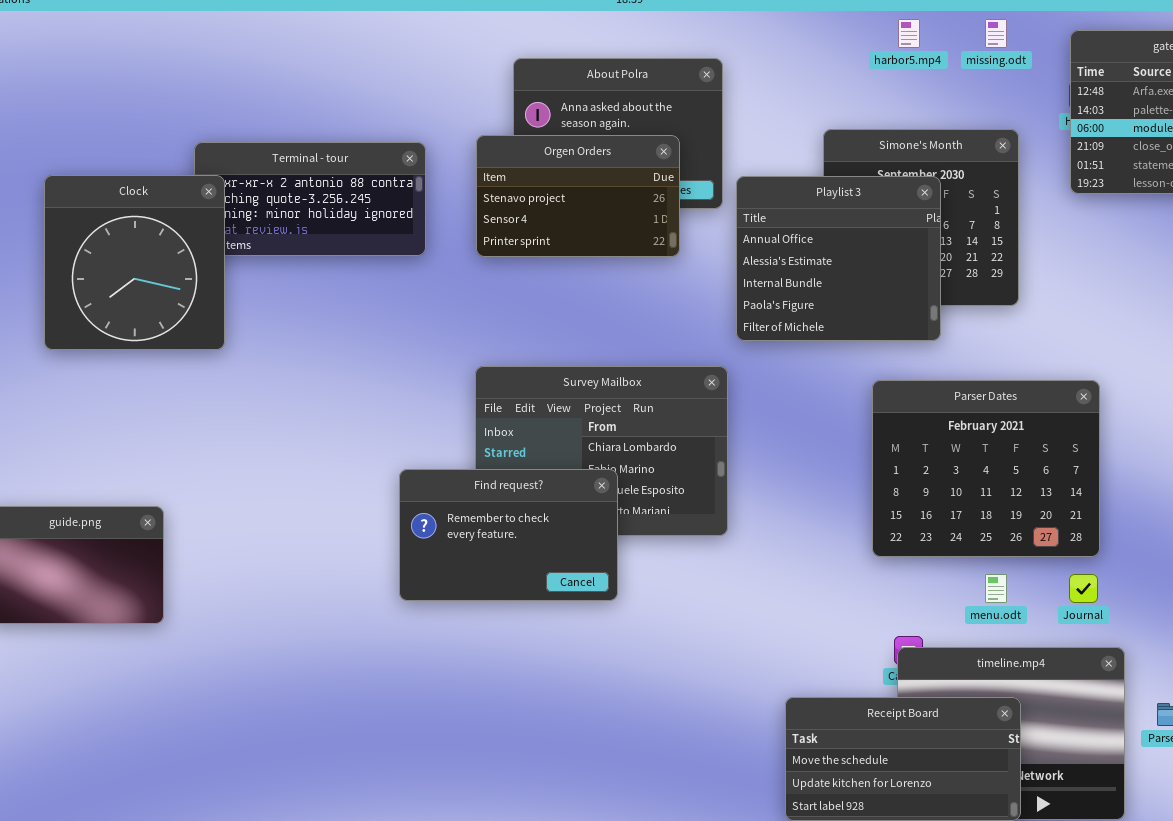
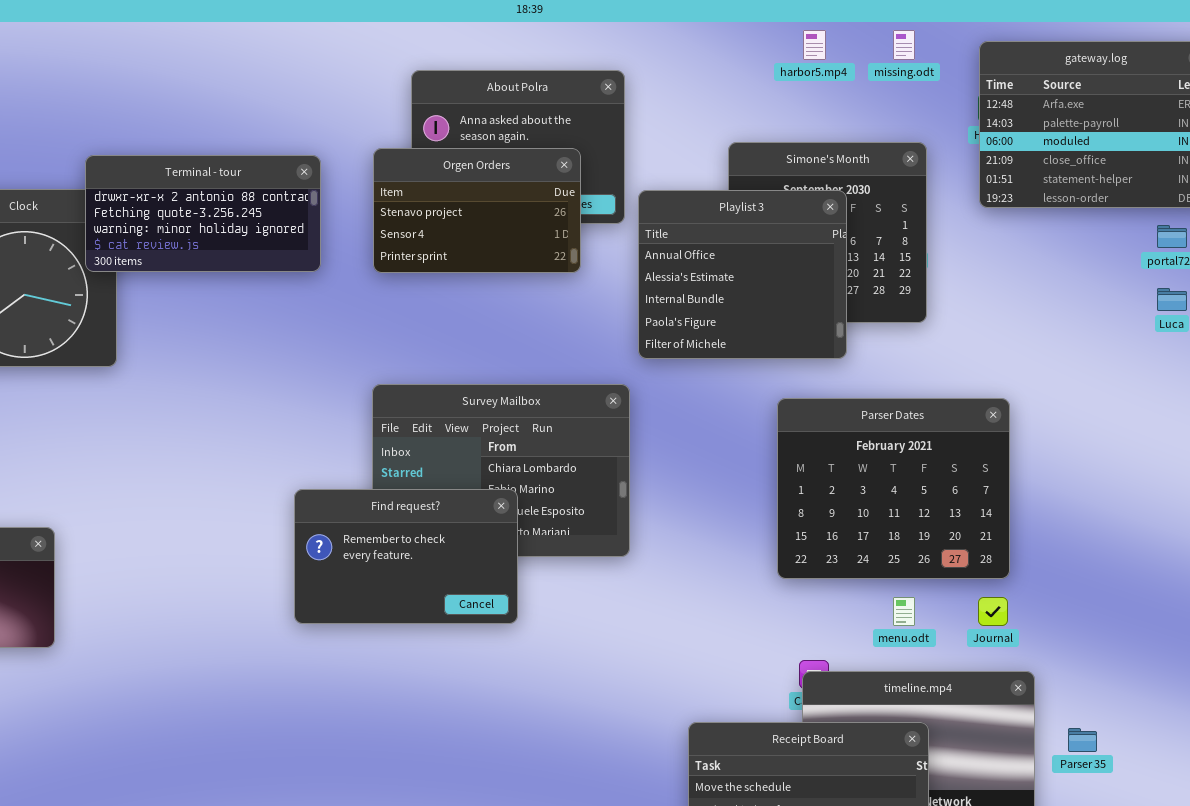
Terminal - tour: [194,142,426,256] -> [85,155,321,272], raised

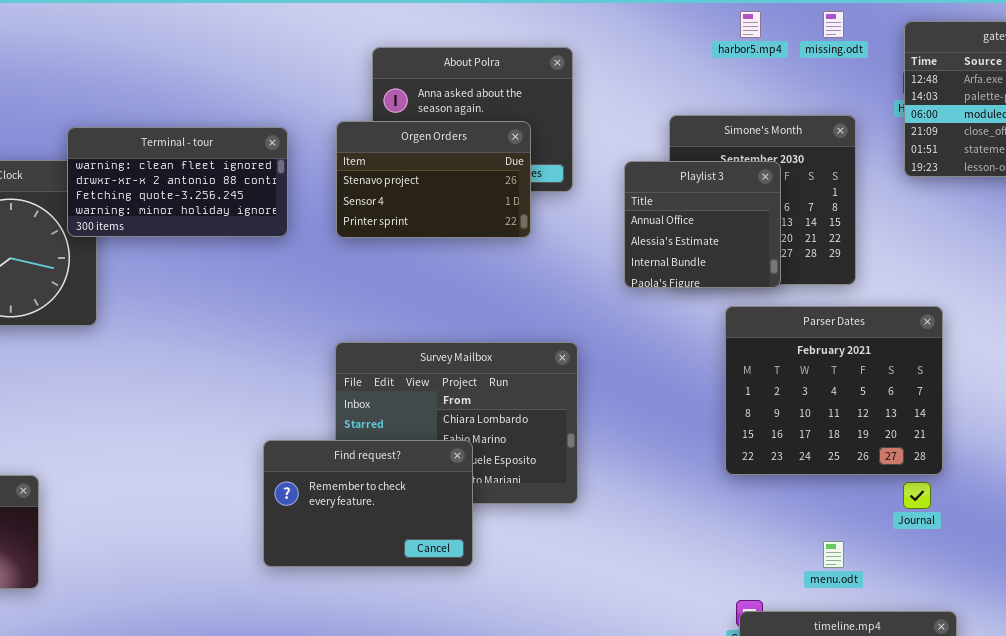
Terminal - tour: [85,155,321,272] -> [67,127,288,237], scrolled up 1 row
Playlist 3: [638,190,847,359] -> [624,161,781,288], resized
Parser Dates: [777,398,1010,579] -> [725,306,943,475], moved
Journal: [978,597,1008,626] -> [903,482,931,509], moved

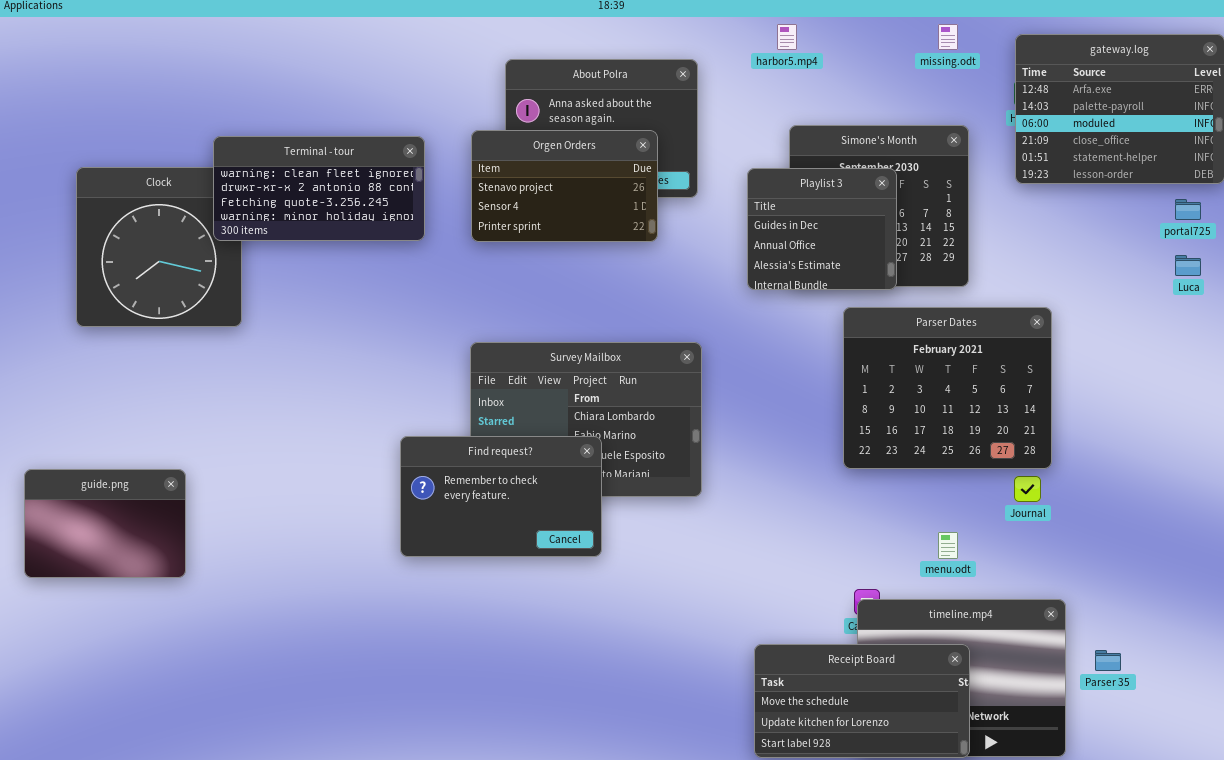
harbor5.mp4: [740,11,761,38] -> [777,24,797,50], moved
Playlist 3: [624,161,781,288] -> [747,168,897,290], scrolled up 1 row

